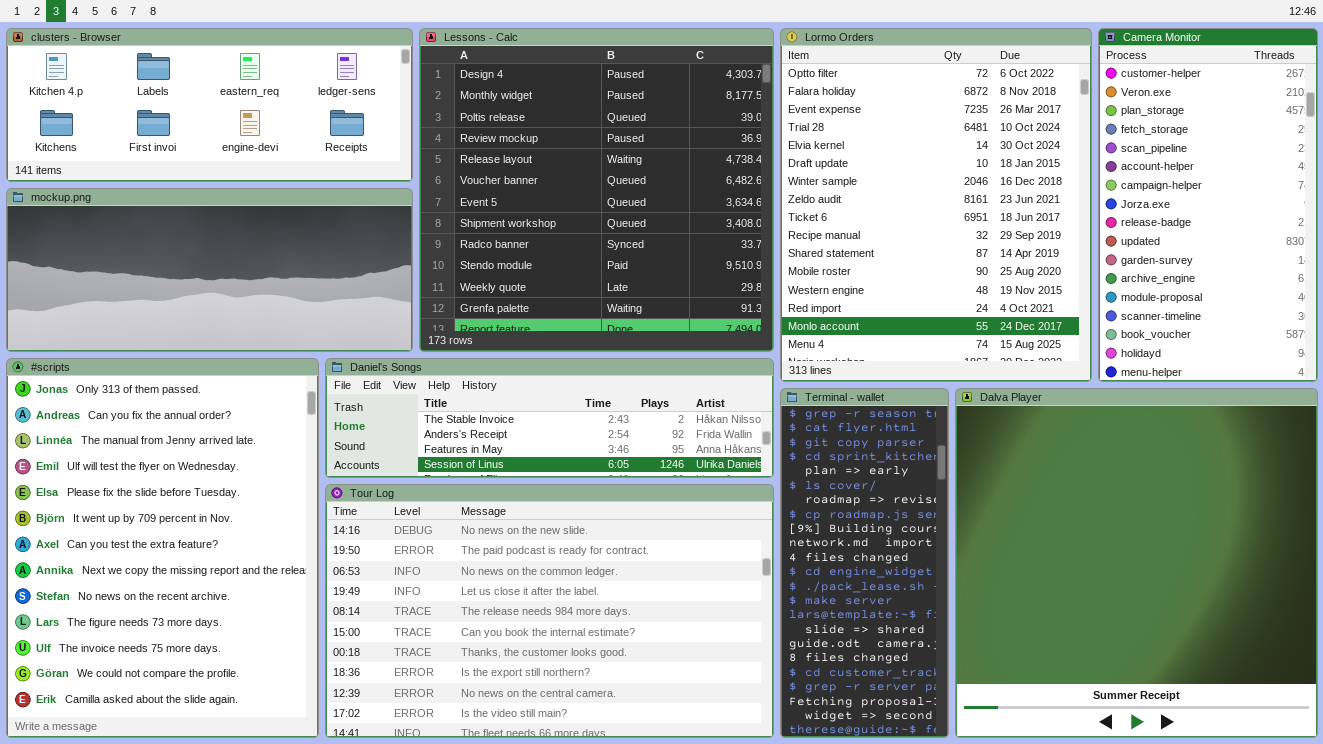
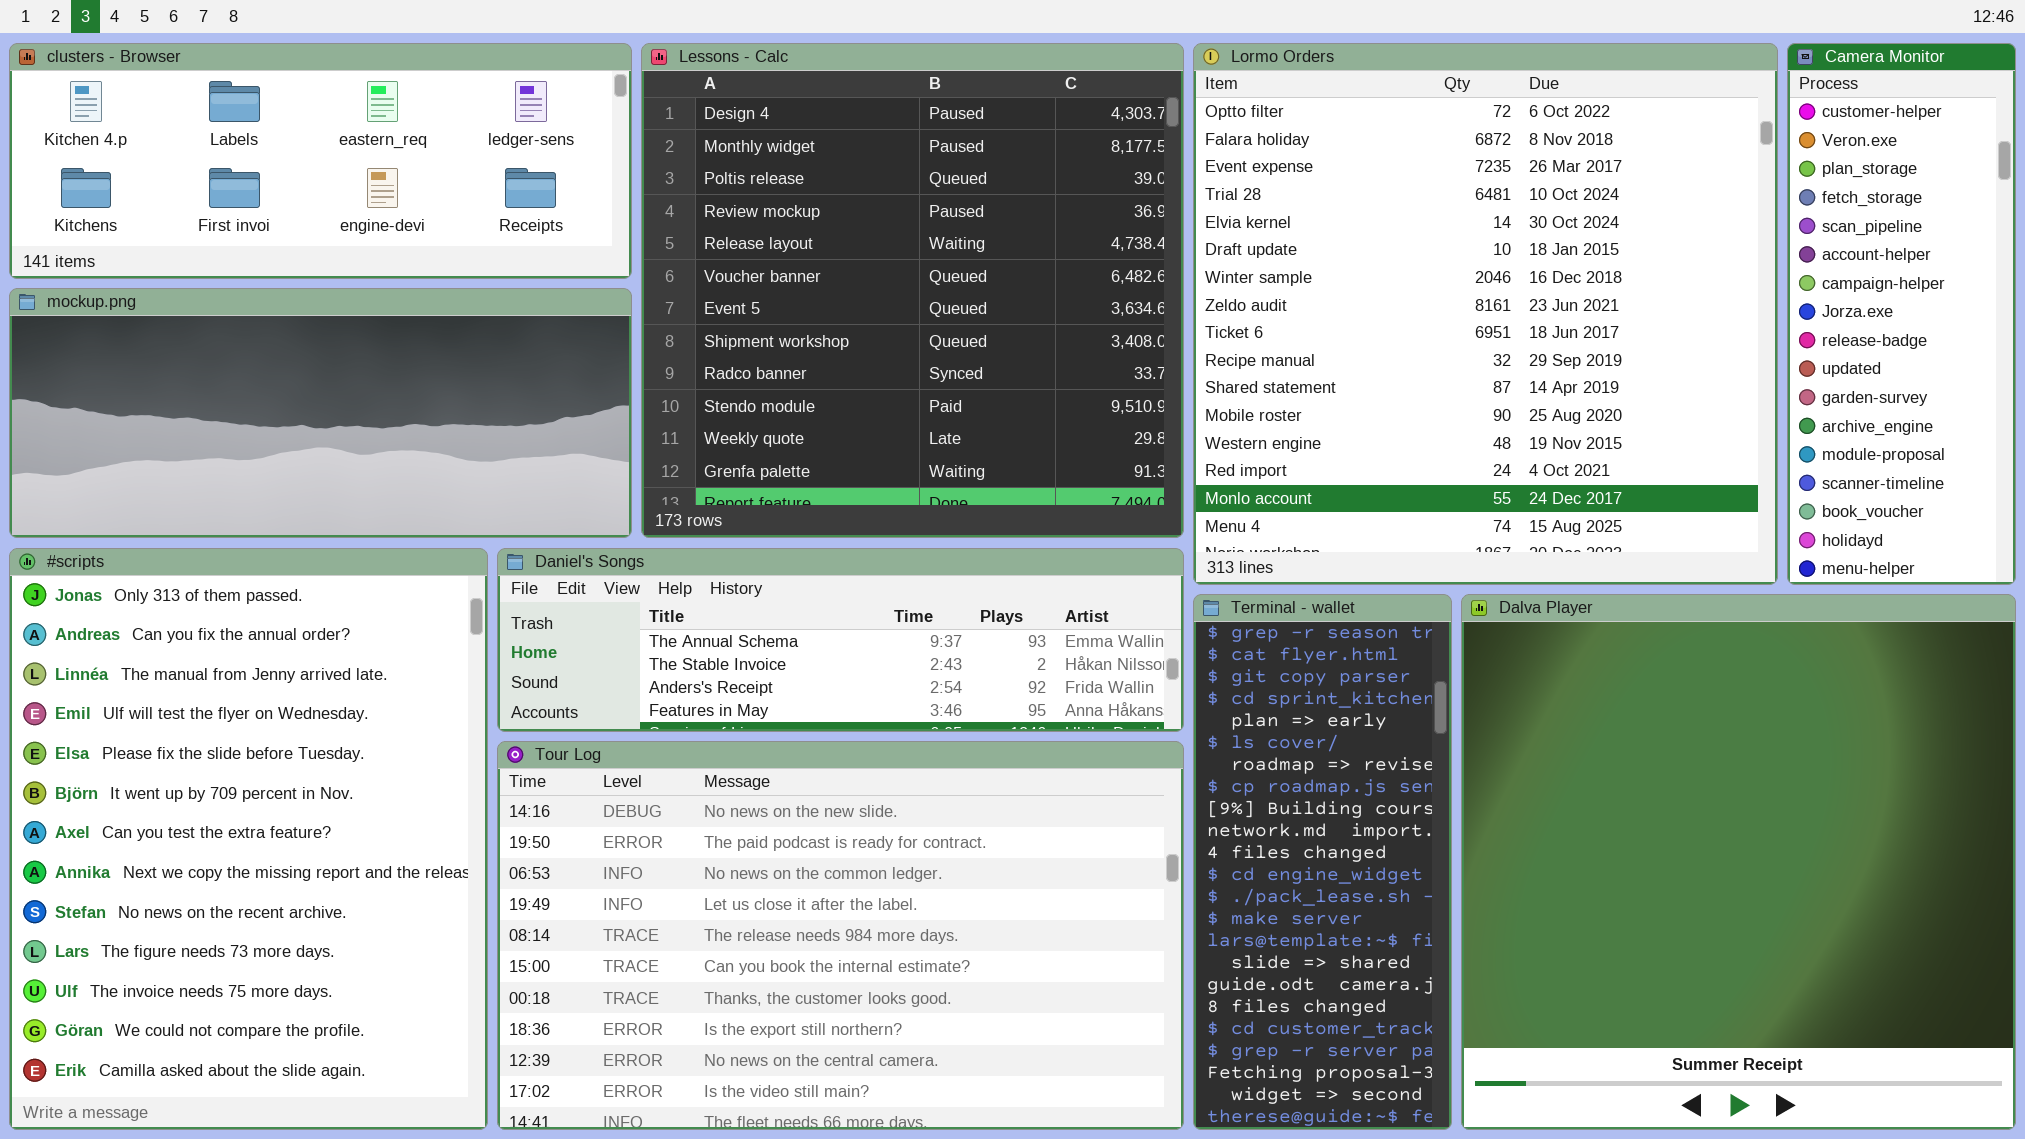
Lormo Orders: [780,28,1092,382] -> [1193,43,1778,585], resized
Camera Monitor: [1098,28,1318,382] -> [1787,43,2016,585], resized
Daniel's Songs: [325,358,774,478] -> [497,548,1184,732], scrolled up 1 row

